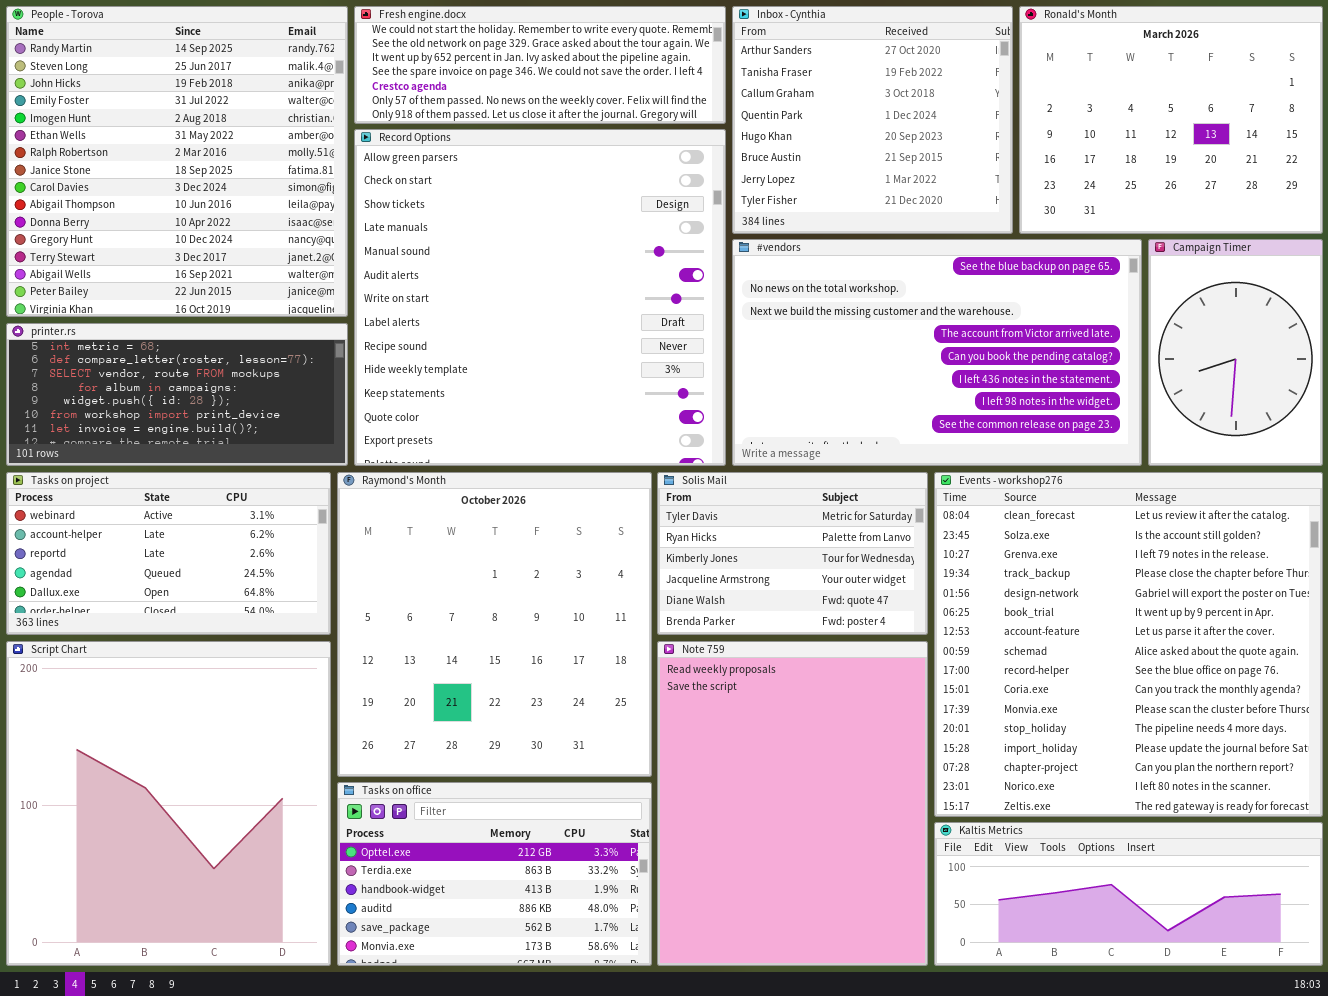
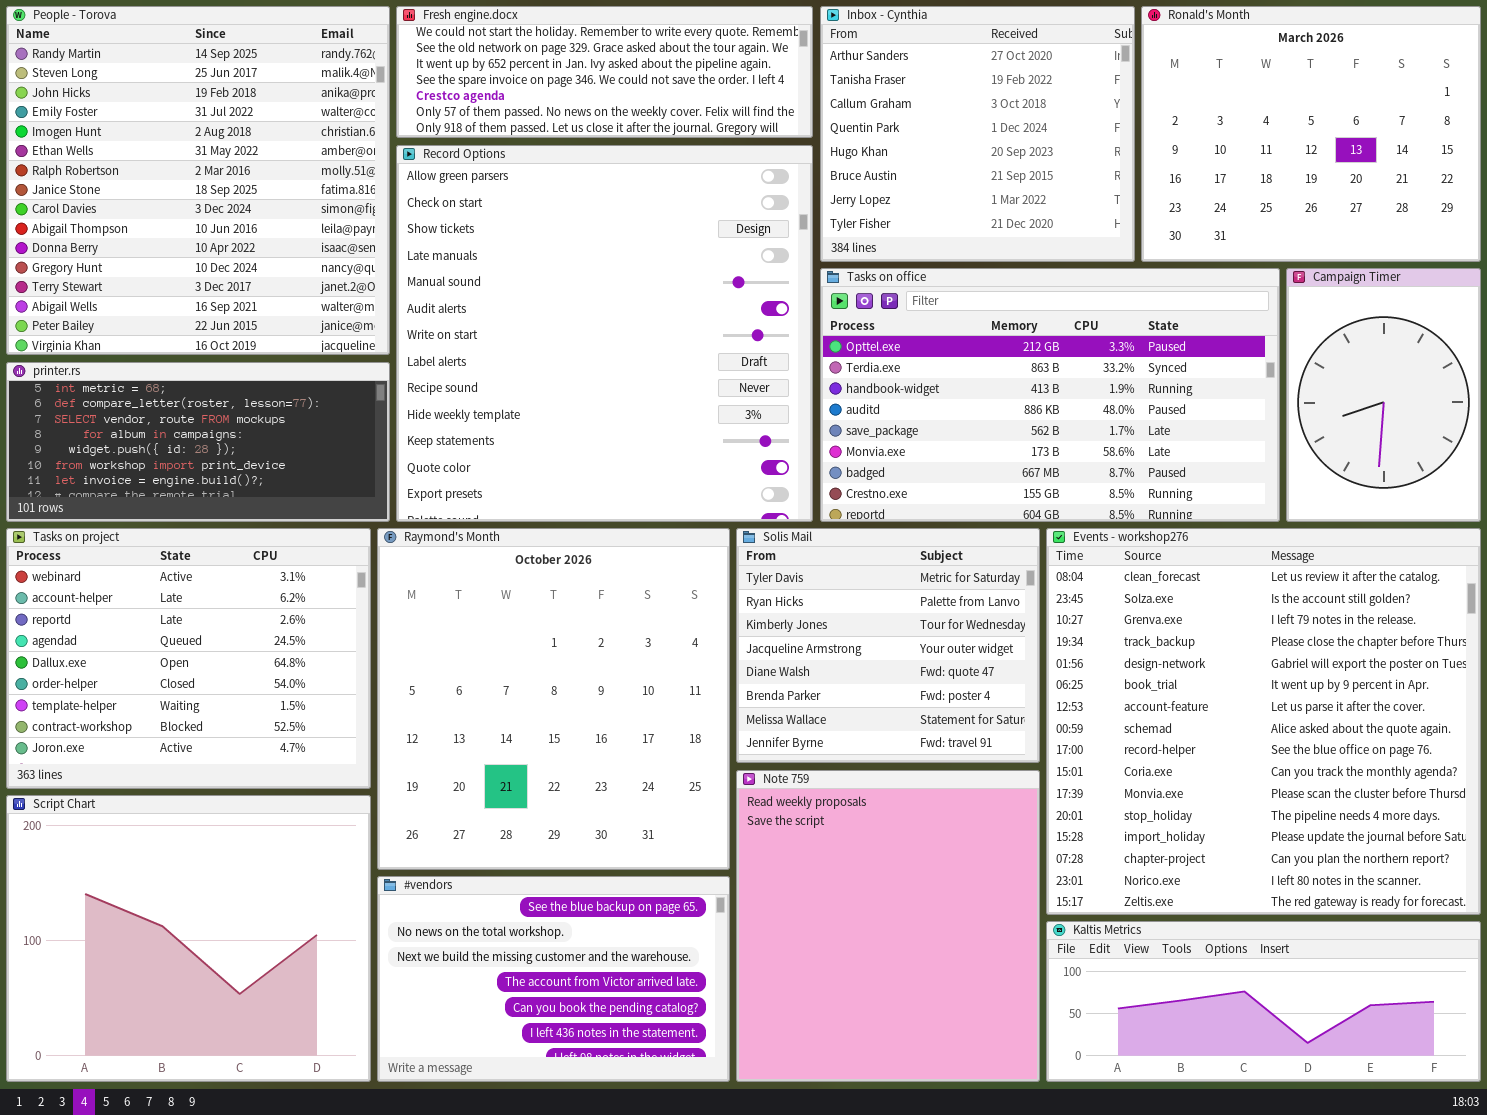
#vendors: [732,239,1142,466] -> [377,876,730,1082], moved, resized
Tasks on project: [6,472,331,635] -> [6,528,371,789], resized
Solis Mail: [657,472,928,635] -> [736,528,1040,763], resized
Script Chart: [6,641,331,966] -> [6,795,371,1082], resized
Note 759: [657,641,928,966] -> [736,770,1040,1082], resized
Tasks on office: [337,782,652,966] -> [820,268,1280,522], moved, resized

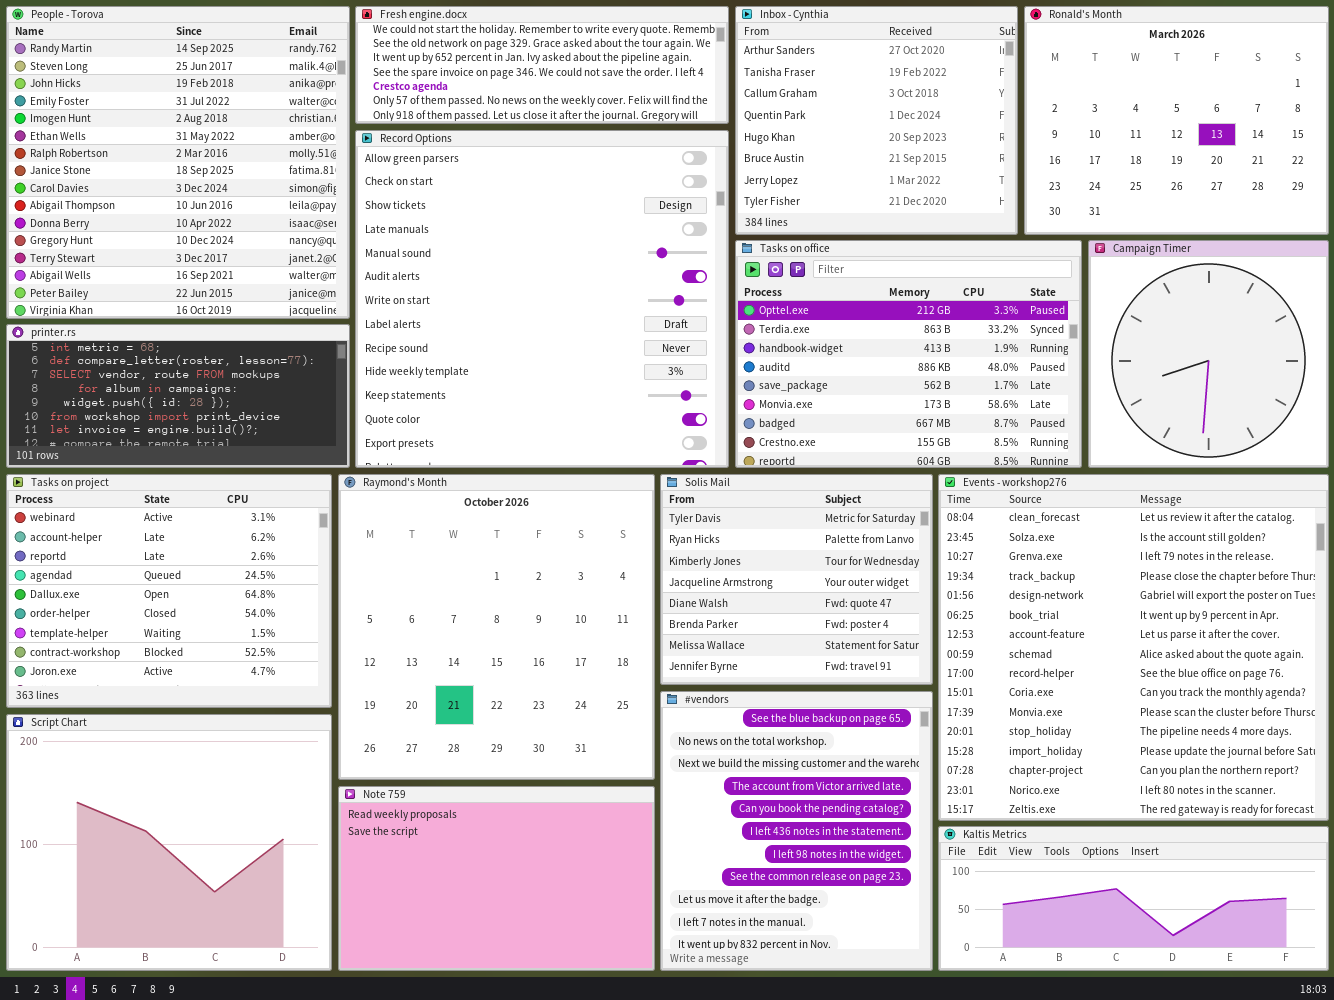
Tasks on office: [820,268,1280,522] -> [735,240,1082,468], resized
Campaign Timer: [1286,268,1481,522] -> [1088,240,1329,468], resized
Note 759: [736,770,1040,1082] -> [338,786,655,971], moved, resized
#vendors: [377,876,730,1082] -> [660,691,933,971], moved, resized

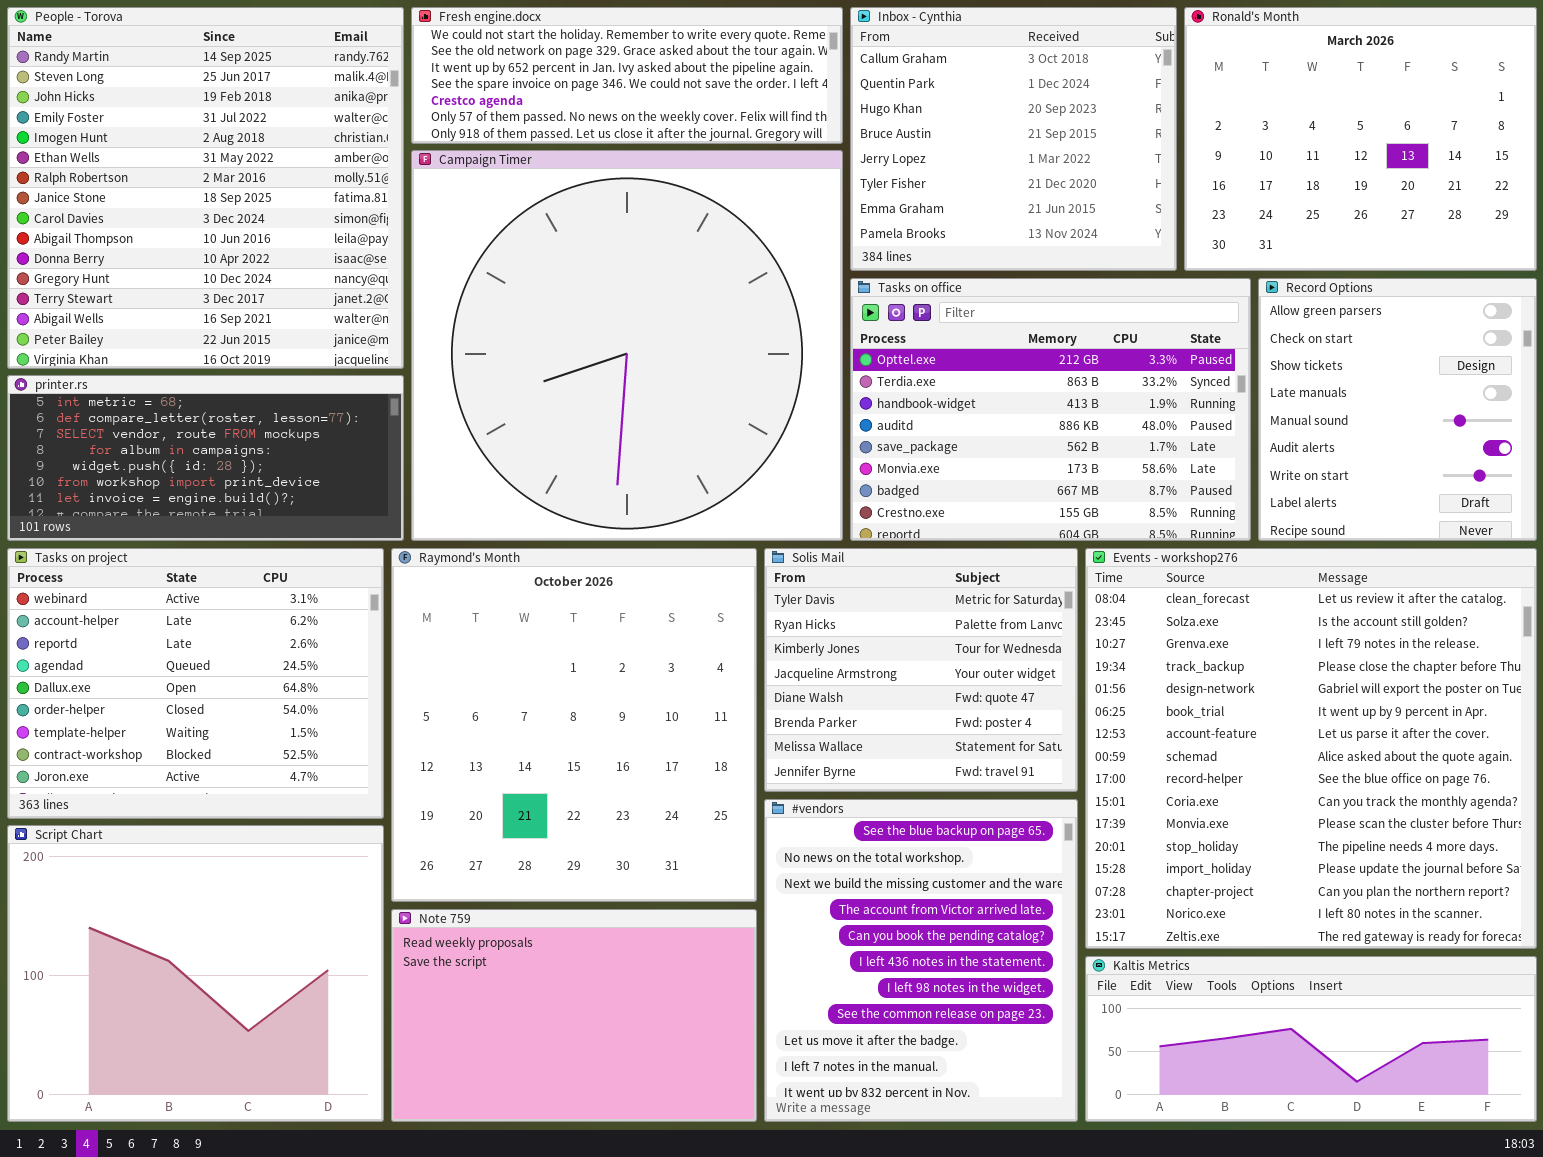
Inbox - Cynthia: [735,6,1018,235] -> [850,7,1177,271], scrolled down 2 rows
Record Options: [355,130,729,468] -> [1258,278,1537,541], moved, resized
Campaign Timer: [1088,240,1329,468] -> [411,150,843,541], moved, resized

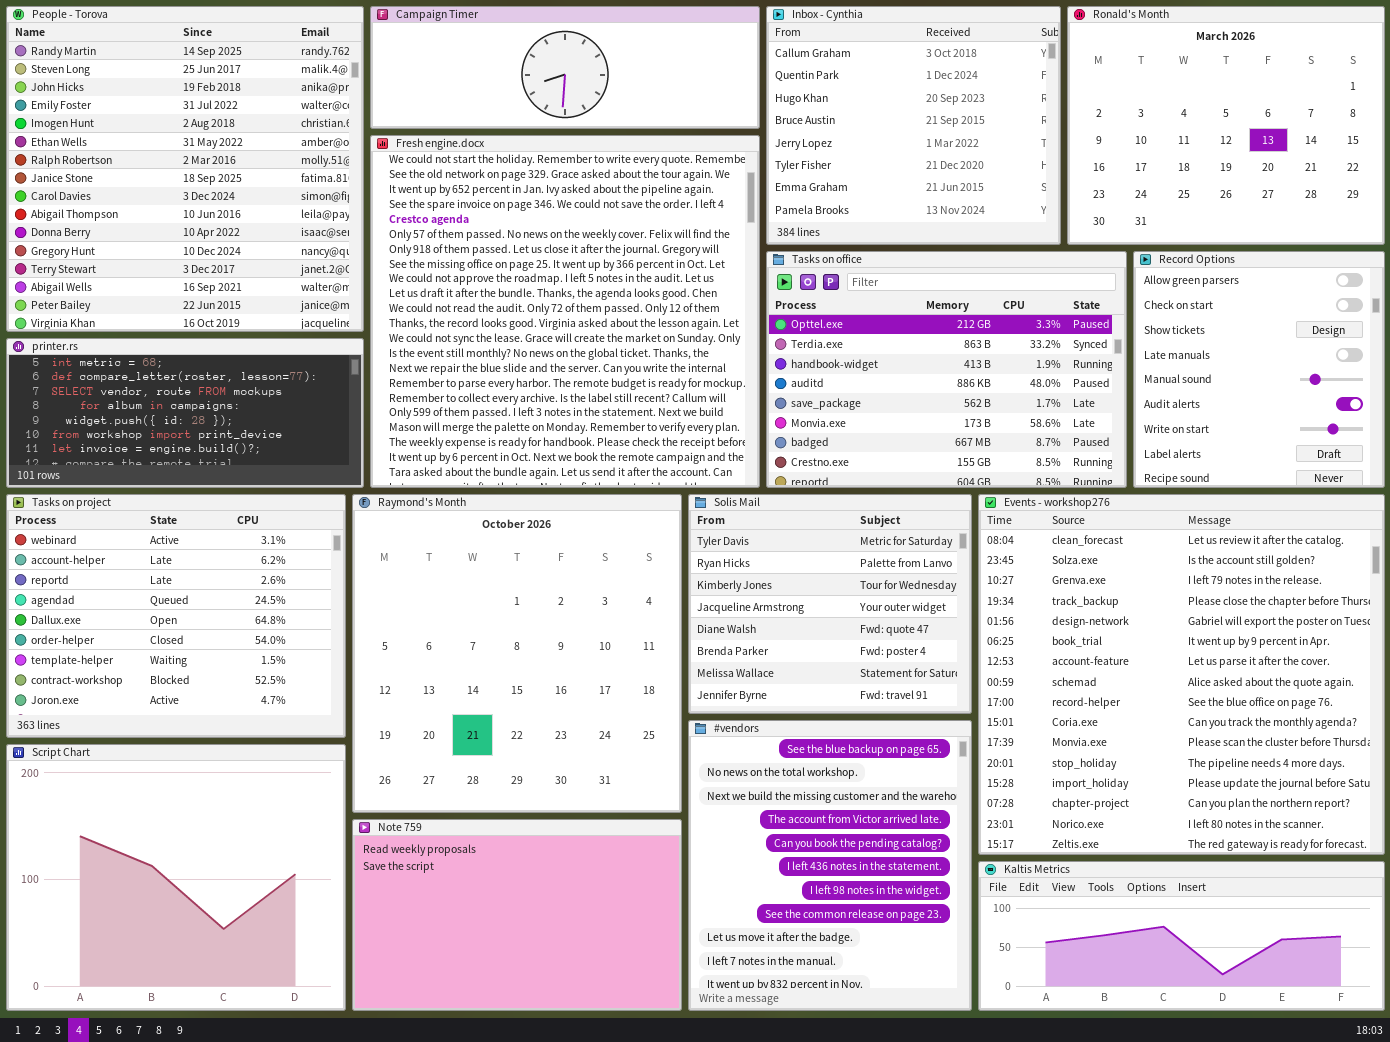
Fresh engine.docx: [411,7,843,144] -> [370,135,760,488], moved, resized
Campaign Timer: [411,150,843,541] -> [370,6,760,129], moved, resized

